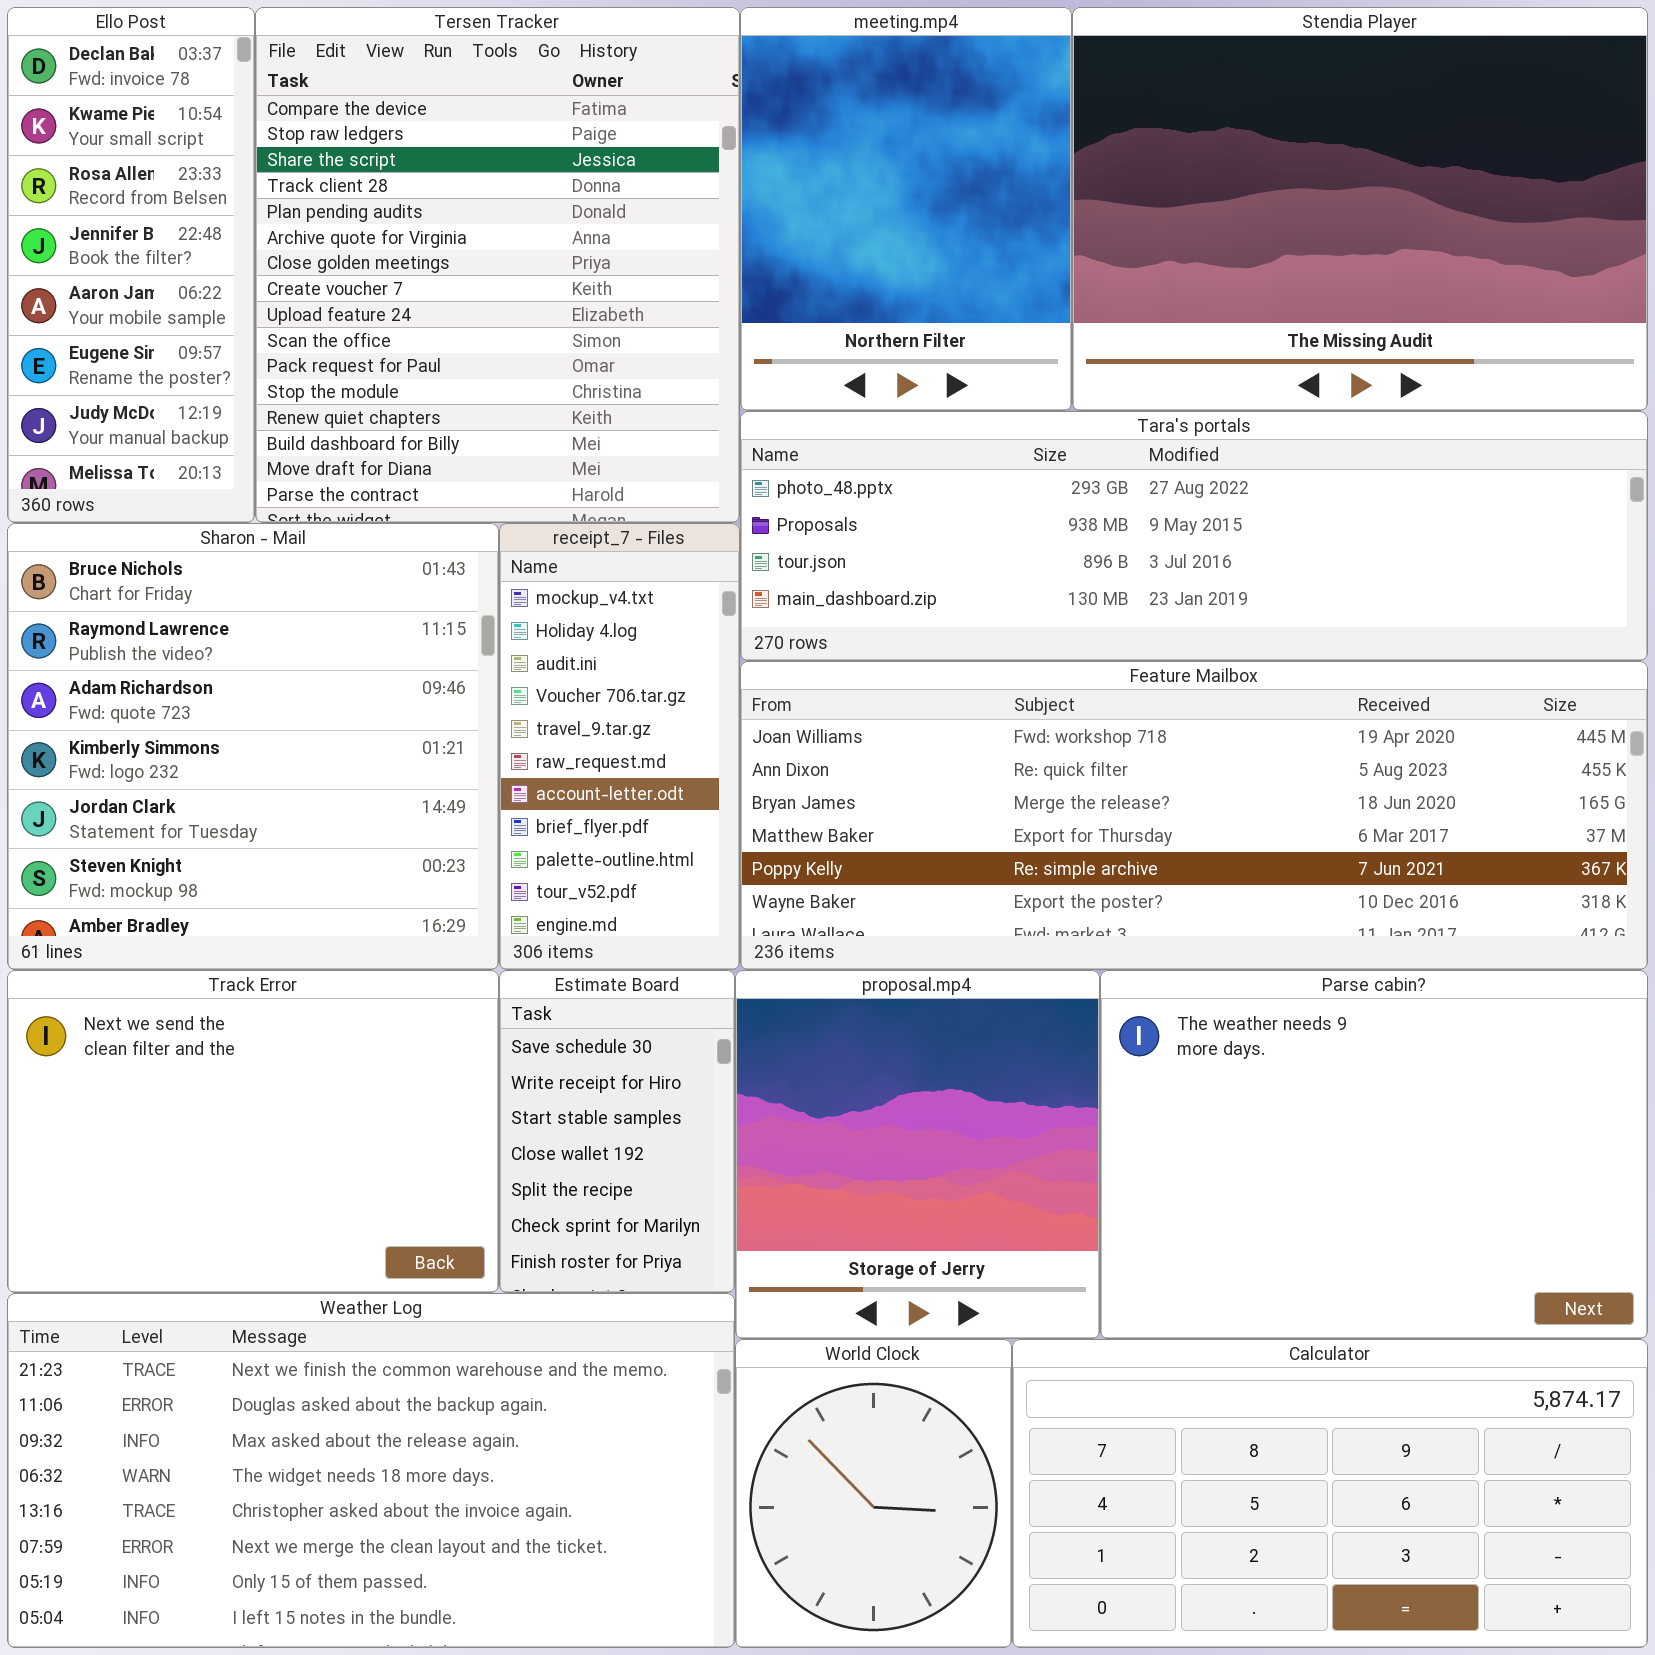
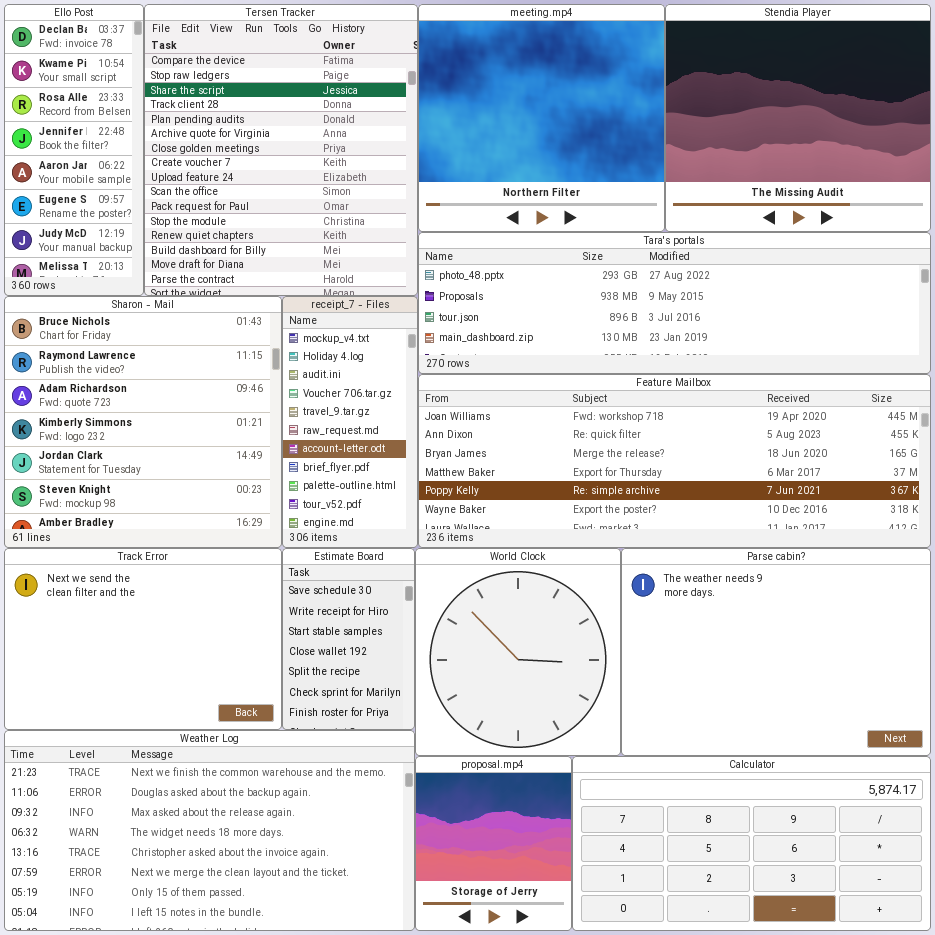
meeting.mp4: [740,7,1072,411] -> [418,4,665,232], resized
Stendia Player: [1072,7,1648,411] -> [665,4,931,232], resized
proposal.mp4: [735,970,1100,1339] -> [415,756,572,931], moved, resized
World Clock: [735,1339,1012,1648] -> [415,548,621,756], moved, resized

